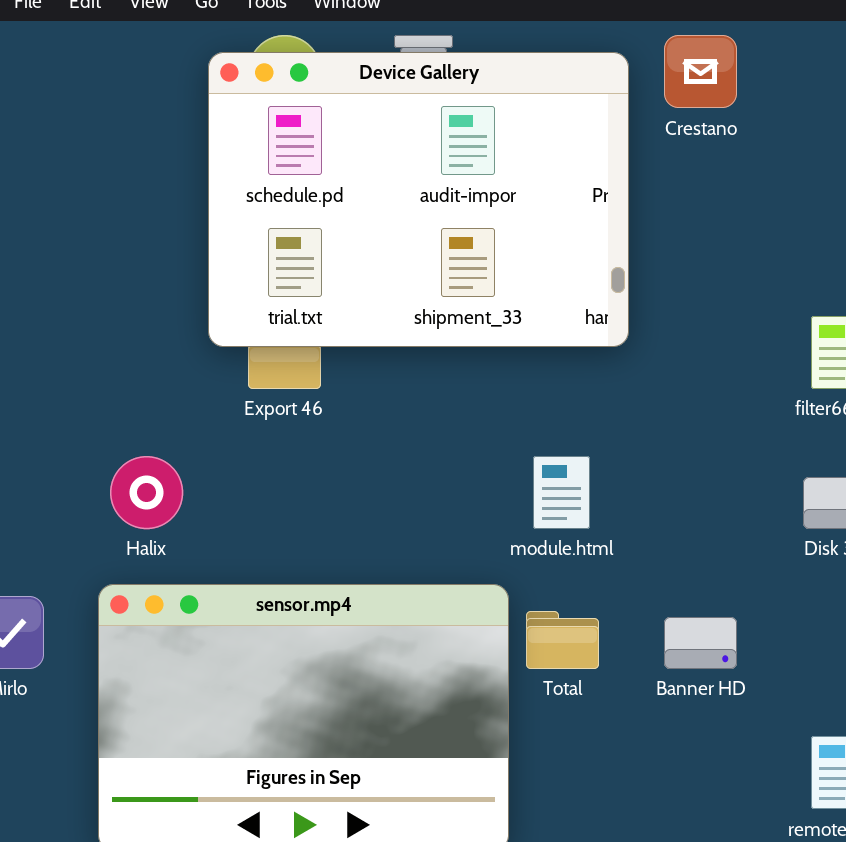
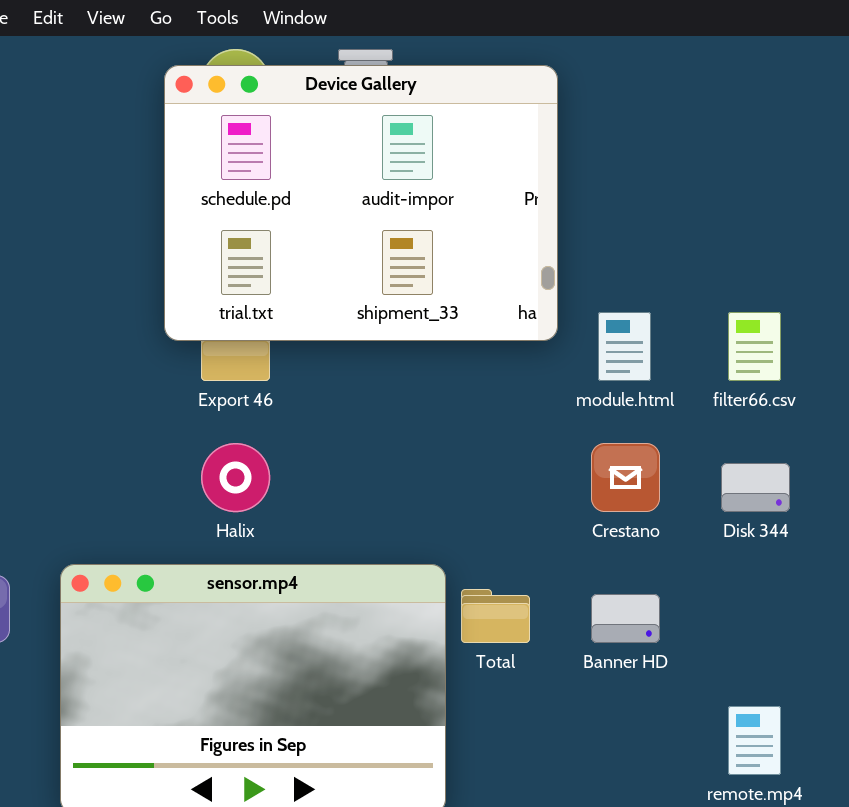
Crestano: [664,35,737,108] -> [591,443,660,512], moved
Halix: [110,456,183,529] -> [201,443,270,512], moved
module.html: [533,456,590,529] -> [598,312,651,381], moved

